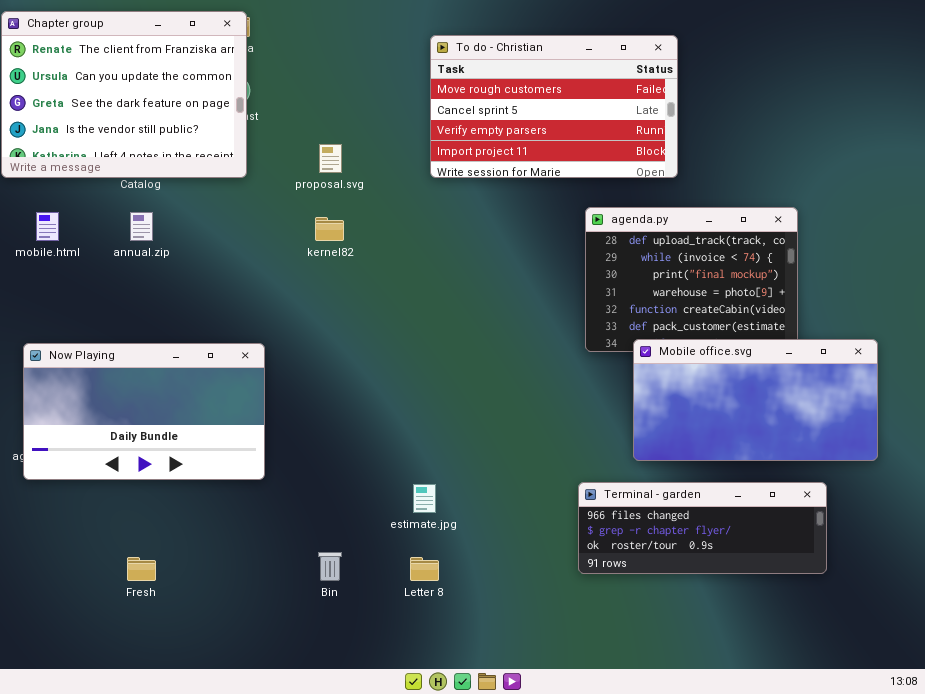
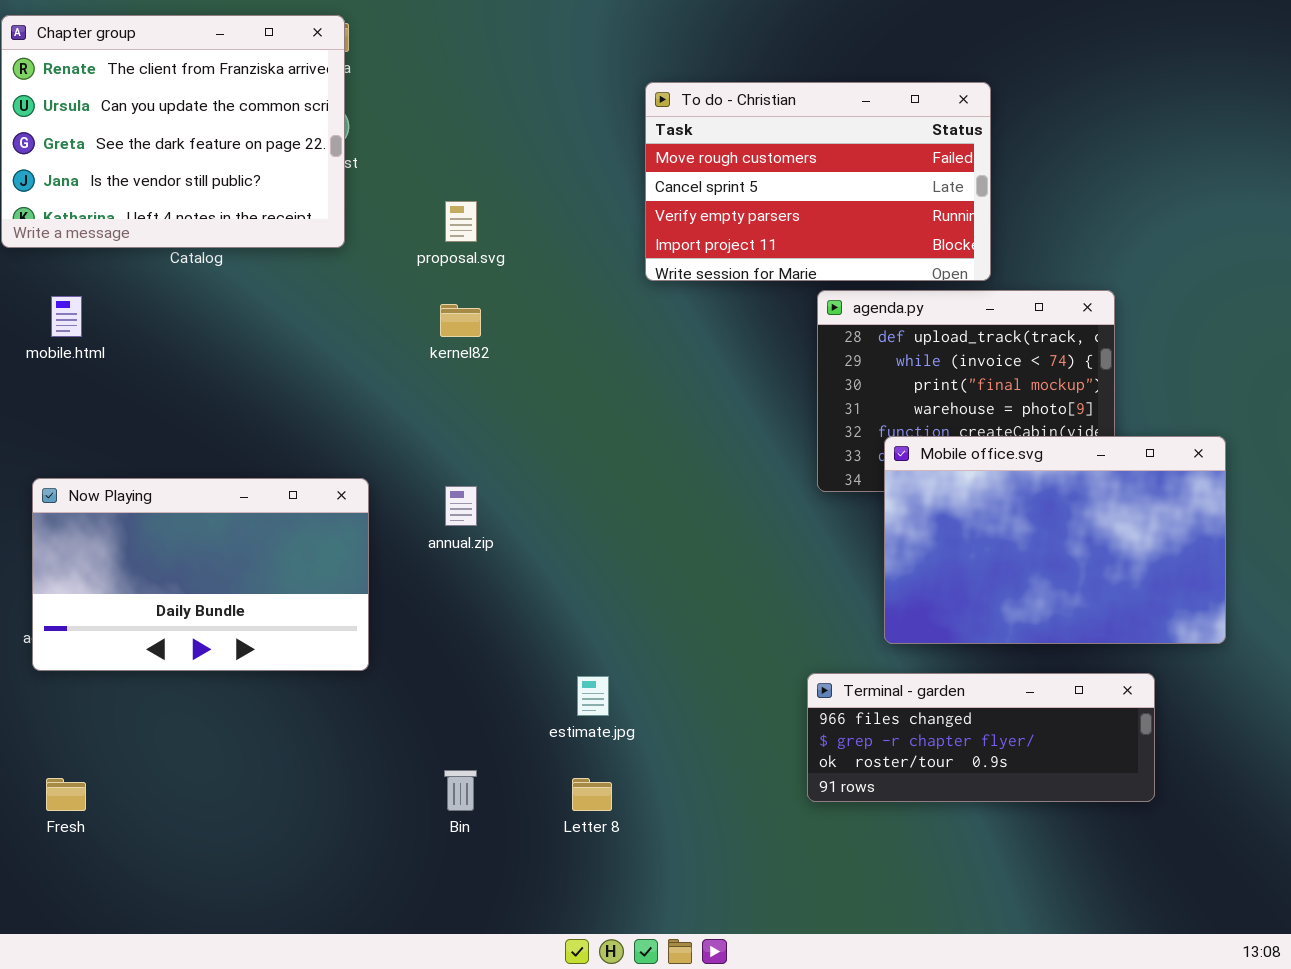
To do - Christian: [430,35,678,178] -> [645,82,991,281], moved
annual.zip: [130,212,153,241] -> [445,486,477,526], moved
Mobile office.svg: [633,339,878,461] -> [884,436,1226,644], resized
Fresh: [127,557,156,581] -> [46,778,86,811], moved

